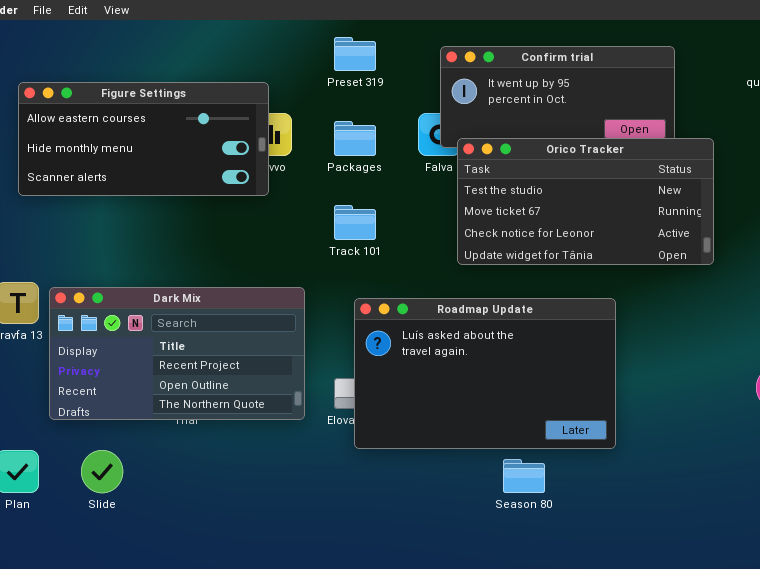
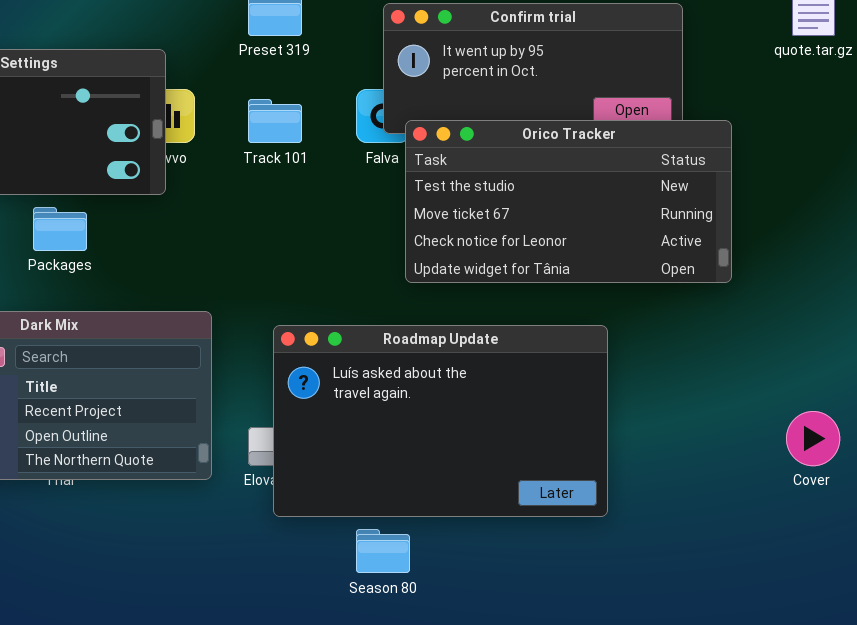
Packages: [334,121,376,156] -> [33,207,87,251], moved
Track 101: [334,205,376,240] -> [248,99,302,143], moved
Season 80: [503,459,545,493] -> [356,529,410,573], moved

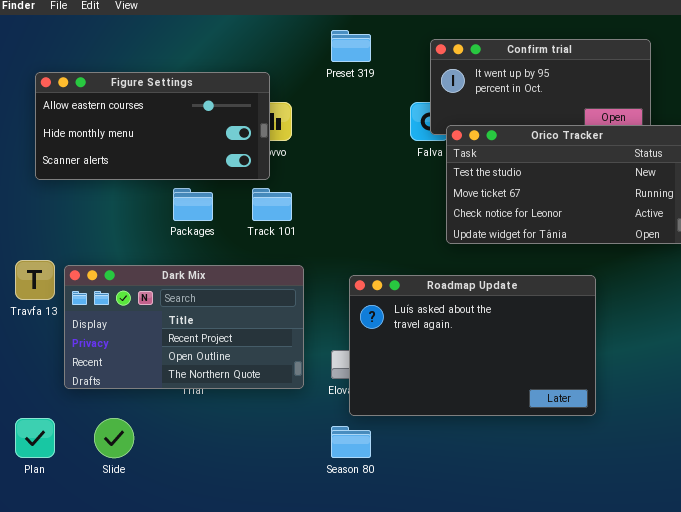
Track 101: [248,99,302,143] -> [252,188,292,221], moved
Season 80: [356,529,410,573] -> [331,426,371,458], moved

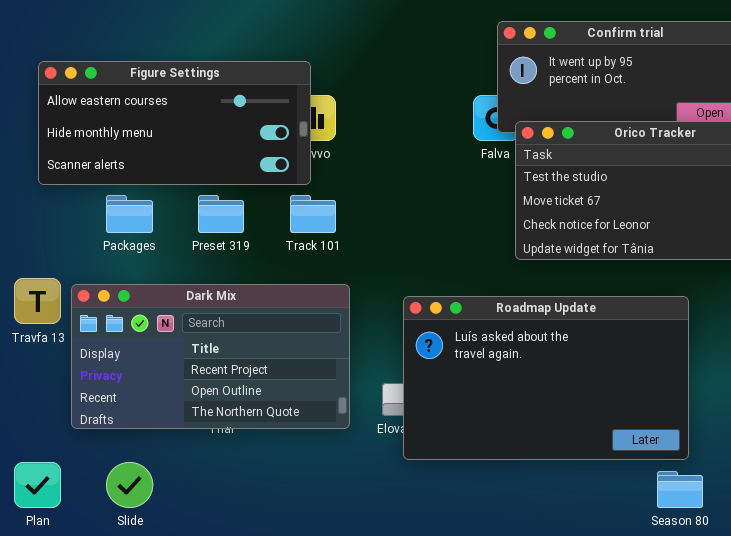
Preset 319: [331,30,371,62] -> [198,195,244,233], moved
Packages: [173,188,213,221] -> [106,195,153,233], moved
Season 80: [331,426,371,458] -> [657,471,703,508], moved

